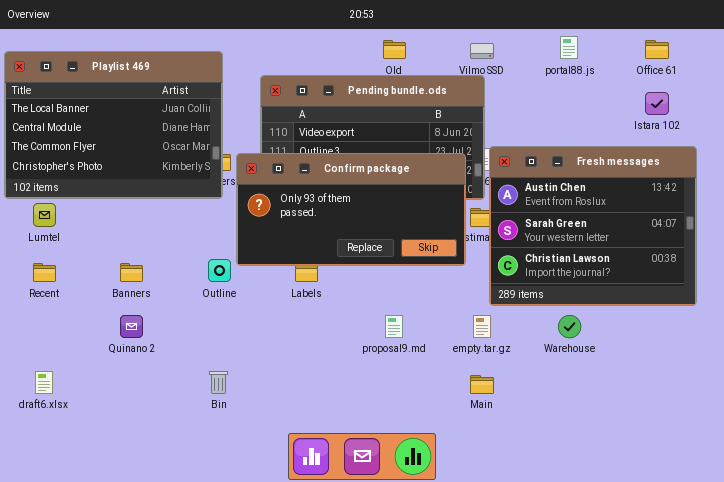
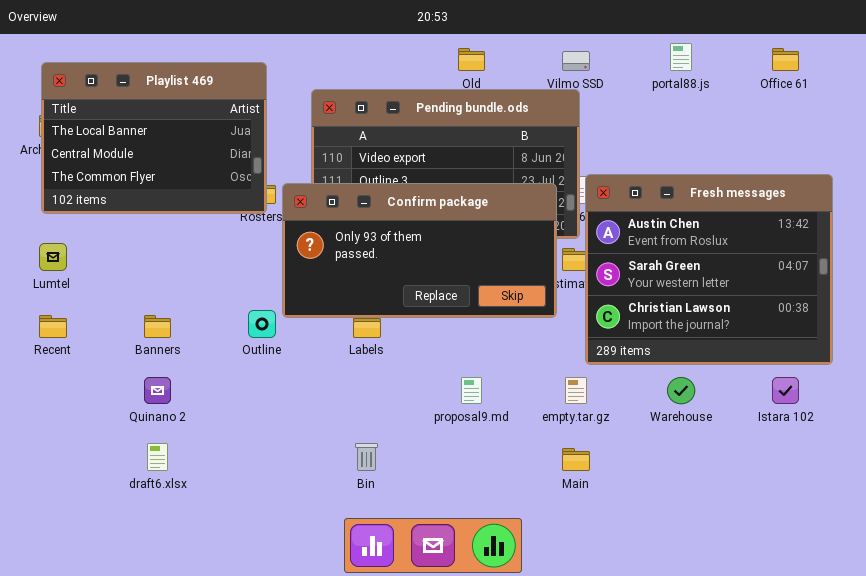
Playlist 469: [4,51,223,199] -> [41,62,267,214], resized
Istara 102: [645,92,669,115] -> [772,377,799,404], moved
draft6.xlsx: [35,371,53,394] -> [147,443,168,471], moved
Bin: [209,371,228,394] -> [355,443,378,471], moved

